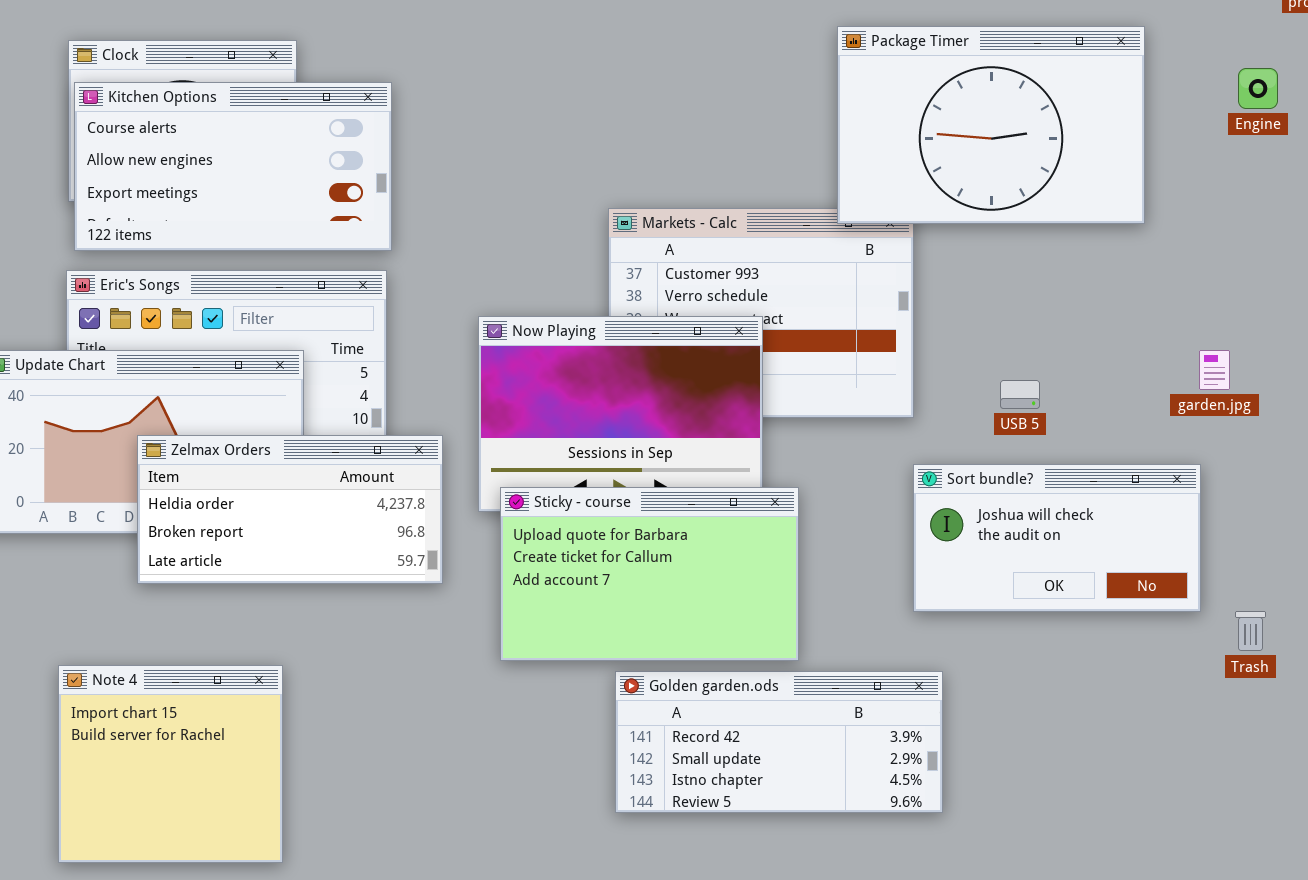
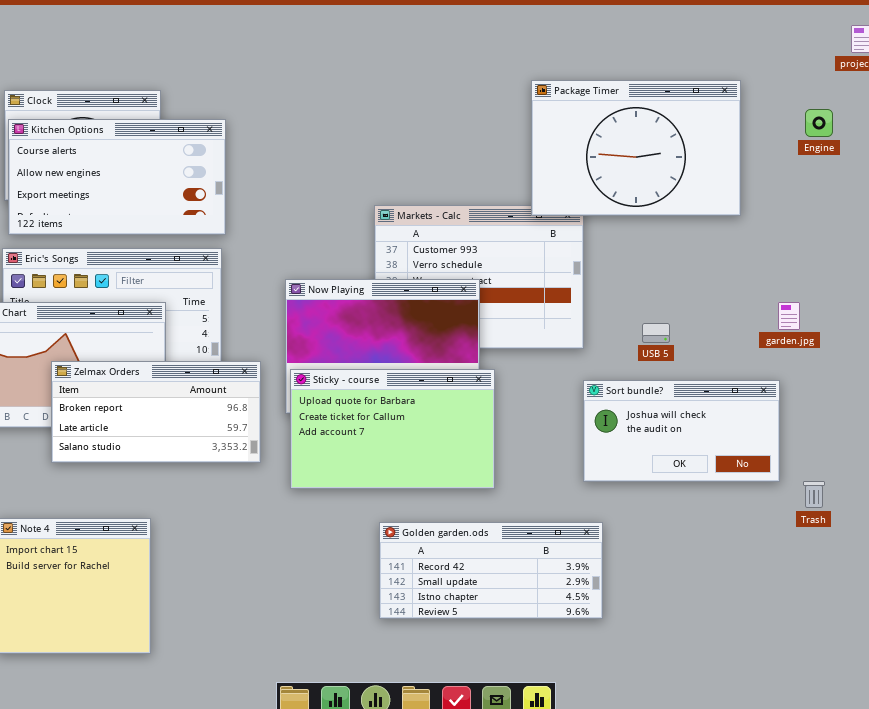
Zelmax Orders: [137,435,443,584] -> [51,361,261,463], scrolled down 1 row
Sticky - course: [500,487,799,661] -> [290,369,495,489], moved

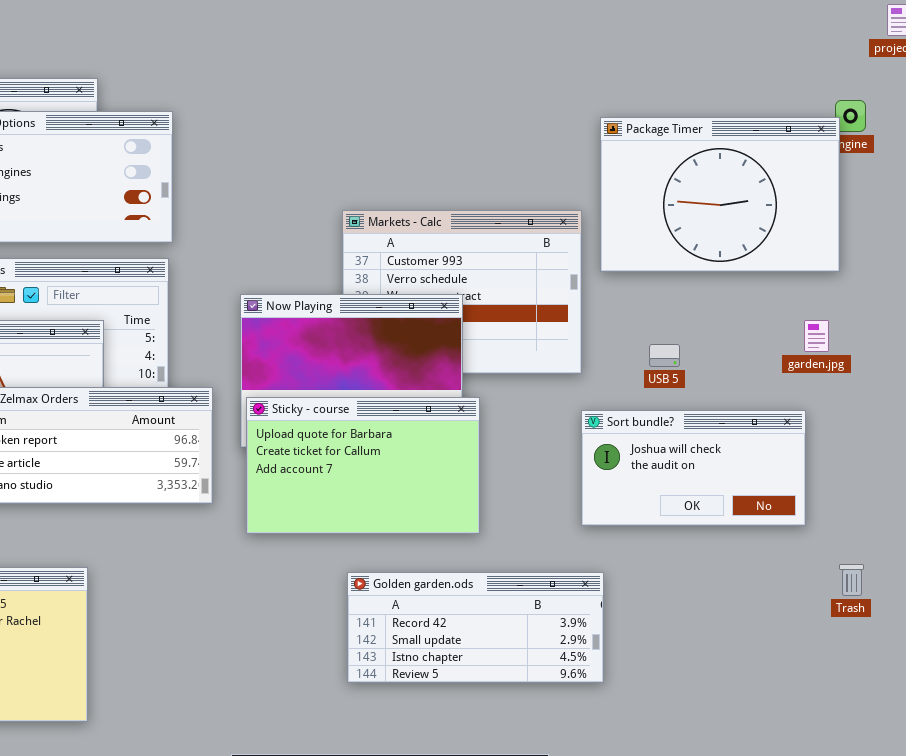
Package Timer: [531,80,741,216] -> [600,117,840,272], moved
Trash: [803,481,825,508] -> [839,564,864,596], moved

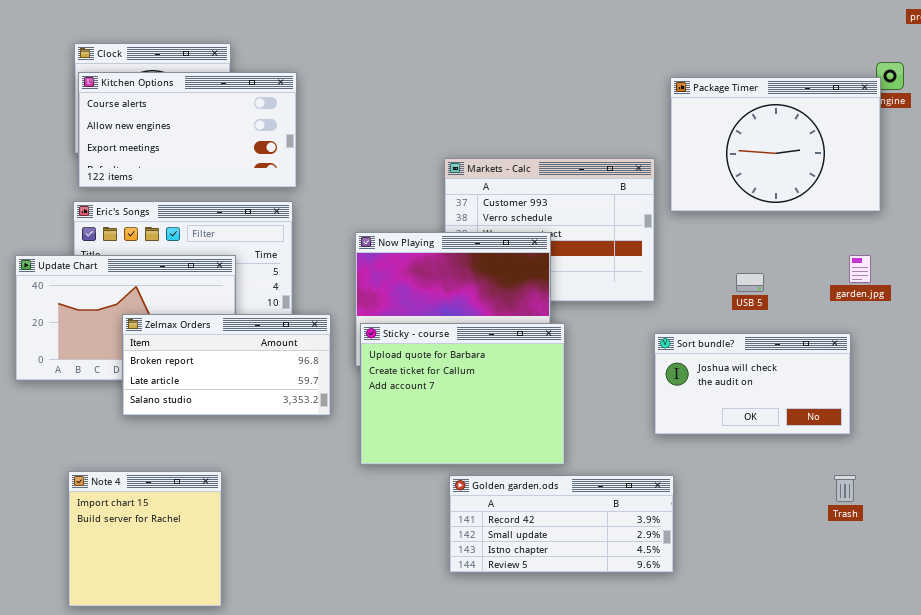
USB 5: [649,344,680,367] -> [736,273,764,292], moved
Sticky - course: [246,397,480,534] -> [360,323,565,465], resized
Trash: [839,564,864,596] -> [834,475,856,502], moved

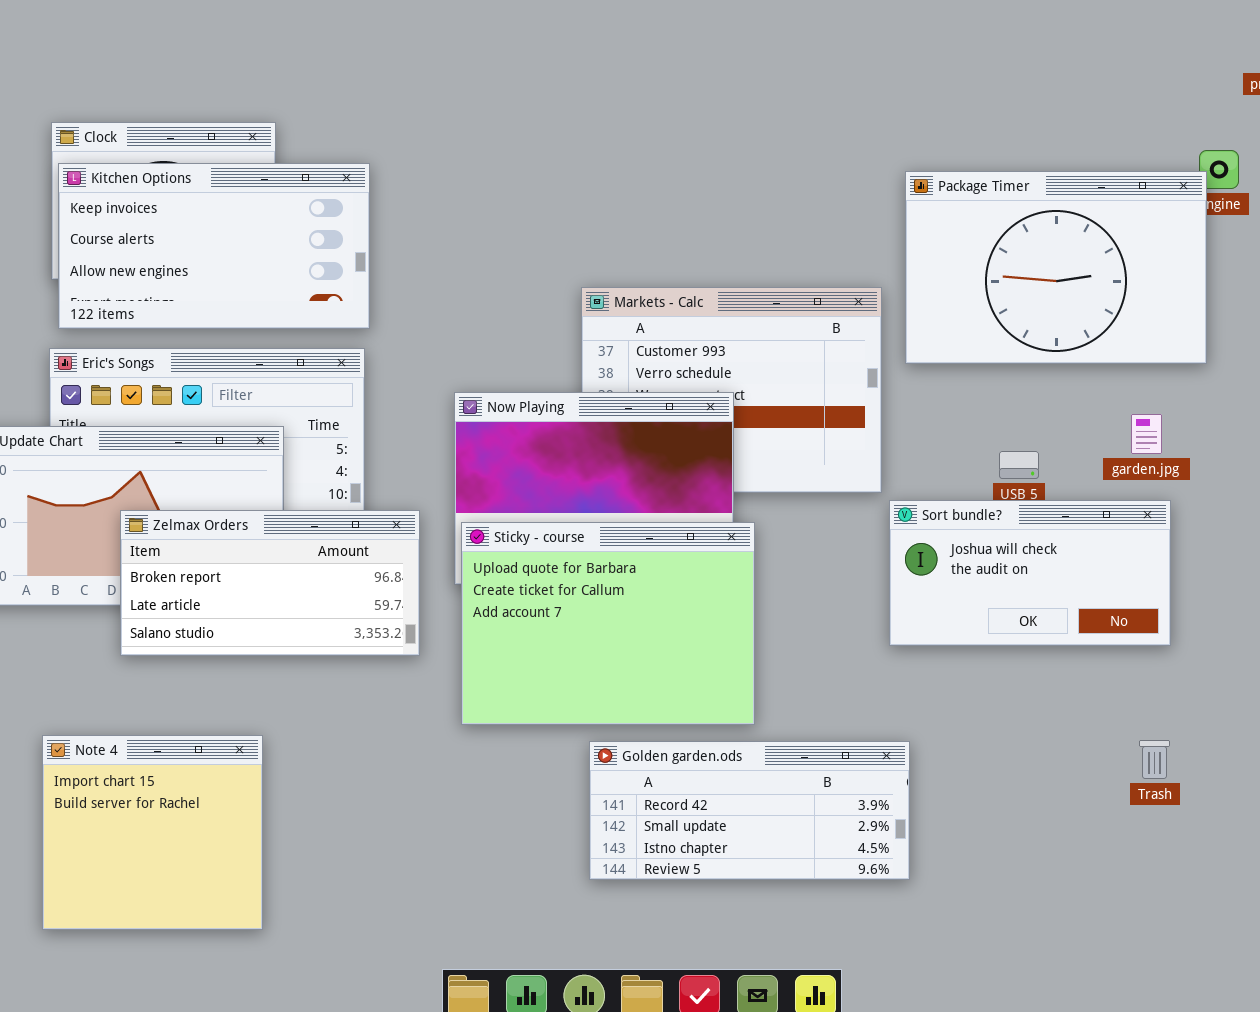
Kitchen Options: [78,72,297,188] -> [58,163,370,329], scrolled up 1 row
garden.jpg: [849,255,871,283] -> [1131,414,1162,454], moved
Sort bundle?: [654,333,851,435] -> [889,500,1171,646], moved

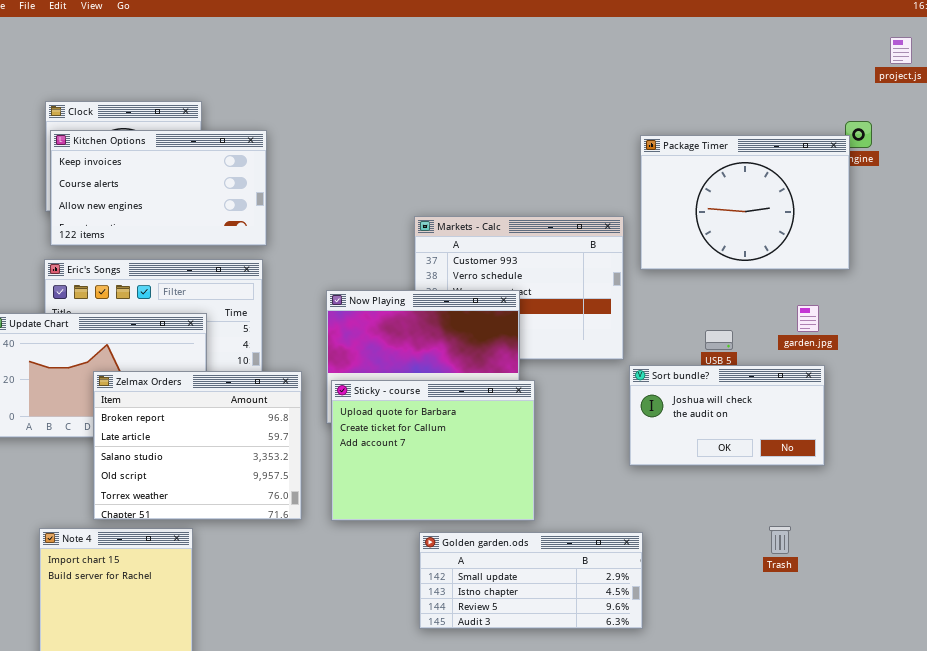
Zelmax Orders: [120,510,420,656] -> [93,371,302,520], resized
Trash: [1139,740,1170,779] -> [769,526,791,554], moved
Golden garden.ods: [589,741,910,880] -> [419,532,643,629], scrolled down 1 row

